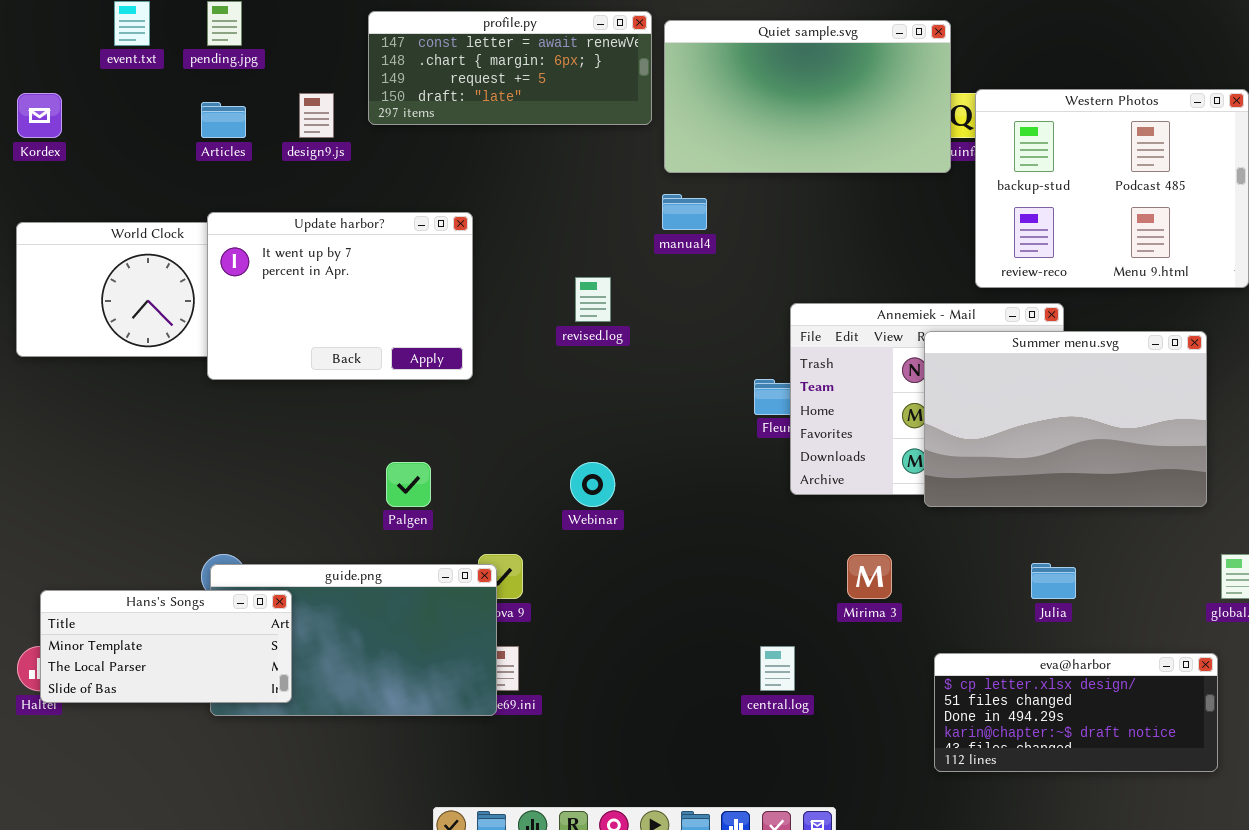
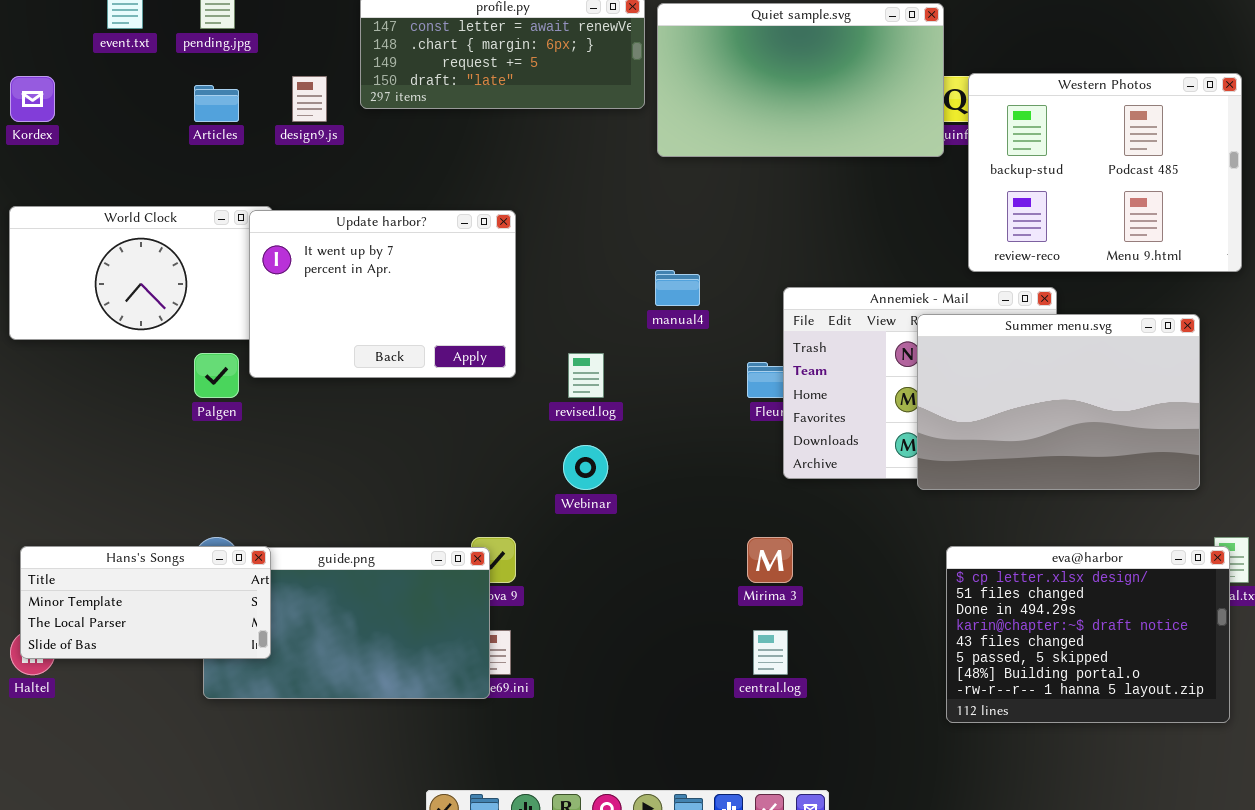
manual4: [662,194,707,230] -> [655,270,700,306], moved
Update harbor?: [207,212,473,380] -> [249,210,516,378], moved
revised.log: [575,277,611,322] -> [568,353,604,398], moved
Palgen: [386,462,431,507] -> [194,353,239,398], moved
Mirima 3: [847,554,892,599] -> [747,537,793,583], moved
Hans's Songs: [40,590,292,703] -> [20,546,271,659], moved
eva@harbor: [934,653,1218,772] -> [946,546,1230,723], moved, resized

